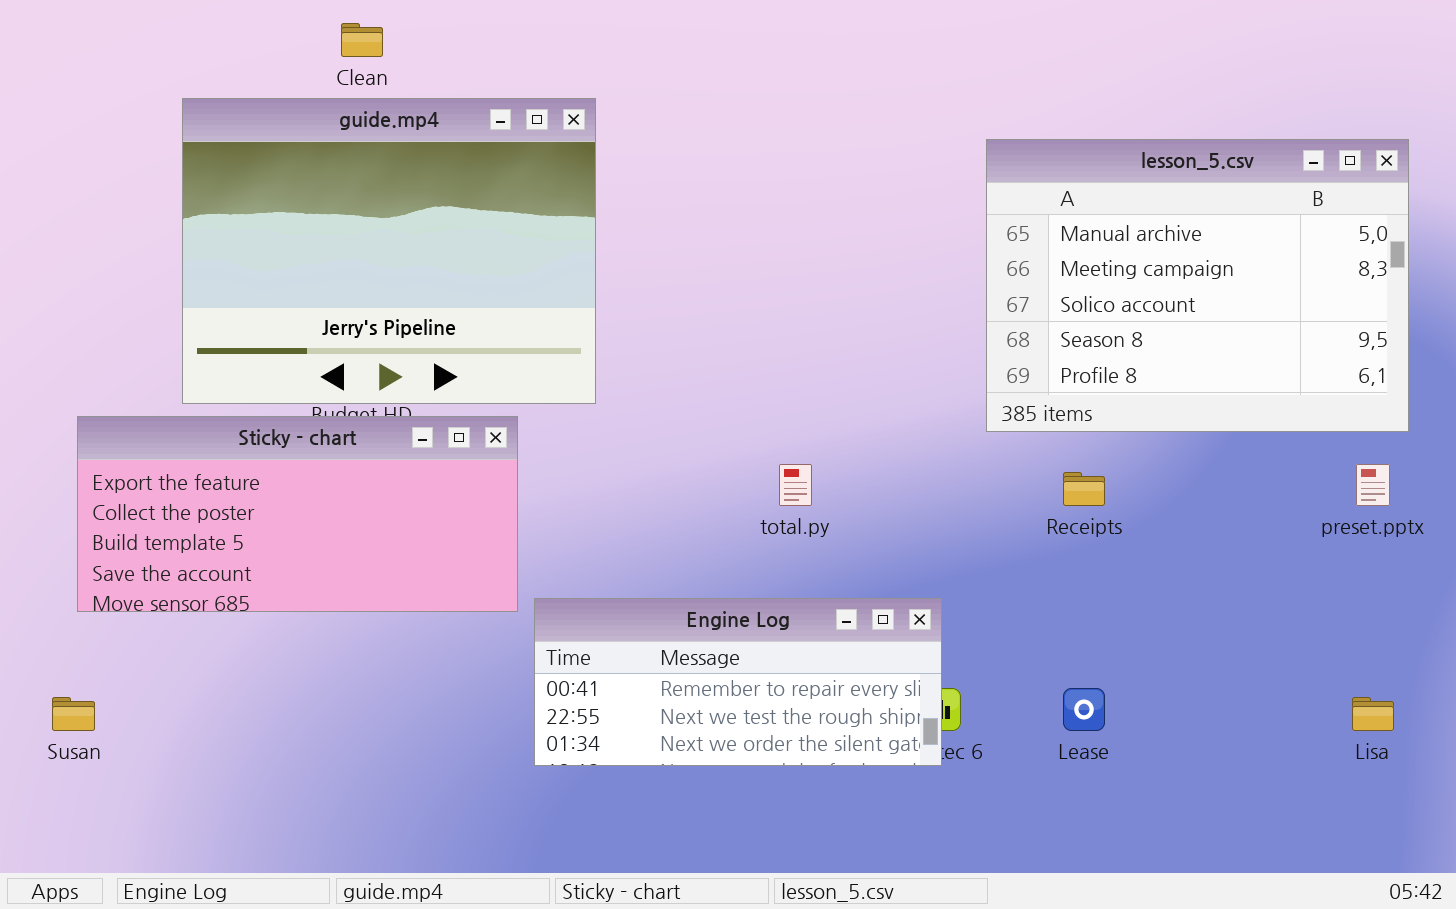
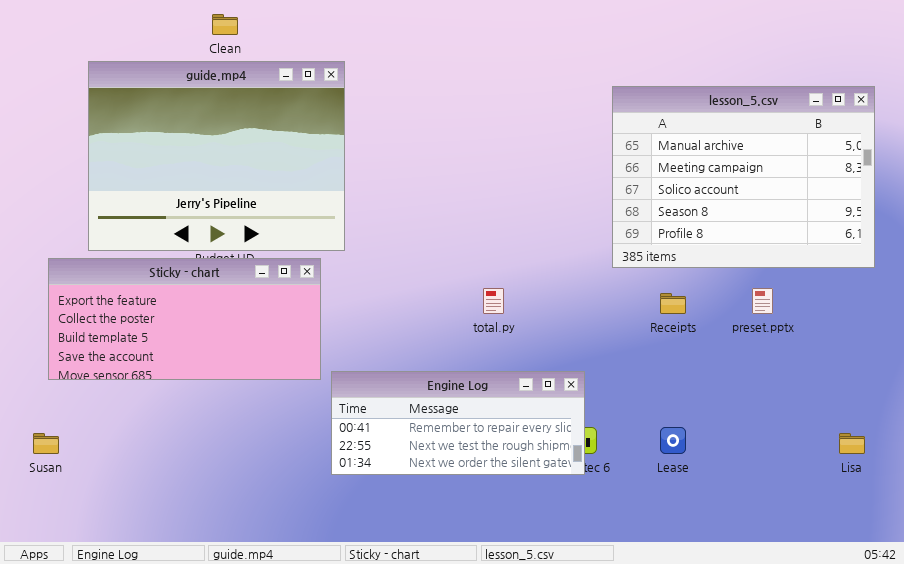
guide.mp4: [182,98,596,404] -> [88,61,345,251], moved
preset.pptx: [1356,464,1390,506] -> [752,288,773,314], moved

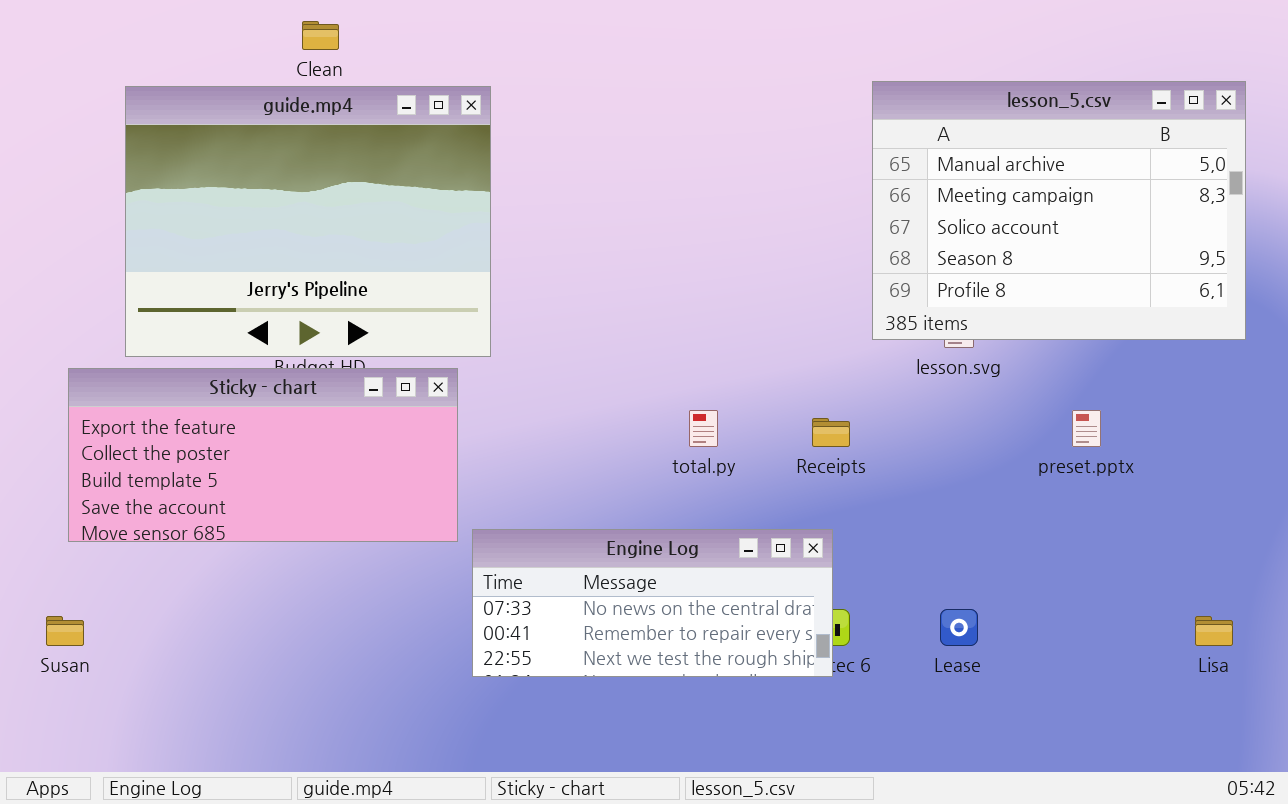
lesson_5.csv: [612,86,875,268] -> [872,81,1246,340], moved
Receipts: [660,293,686,314] -> [812,418,850,447], moved
Engine Log: [331,371,585,475] -> [472,529,833,677], scrolled up 1 row

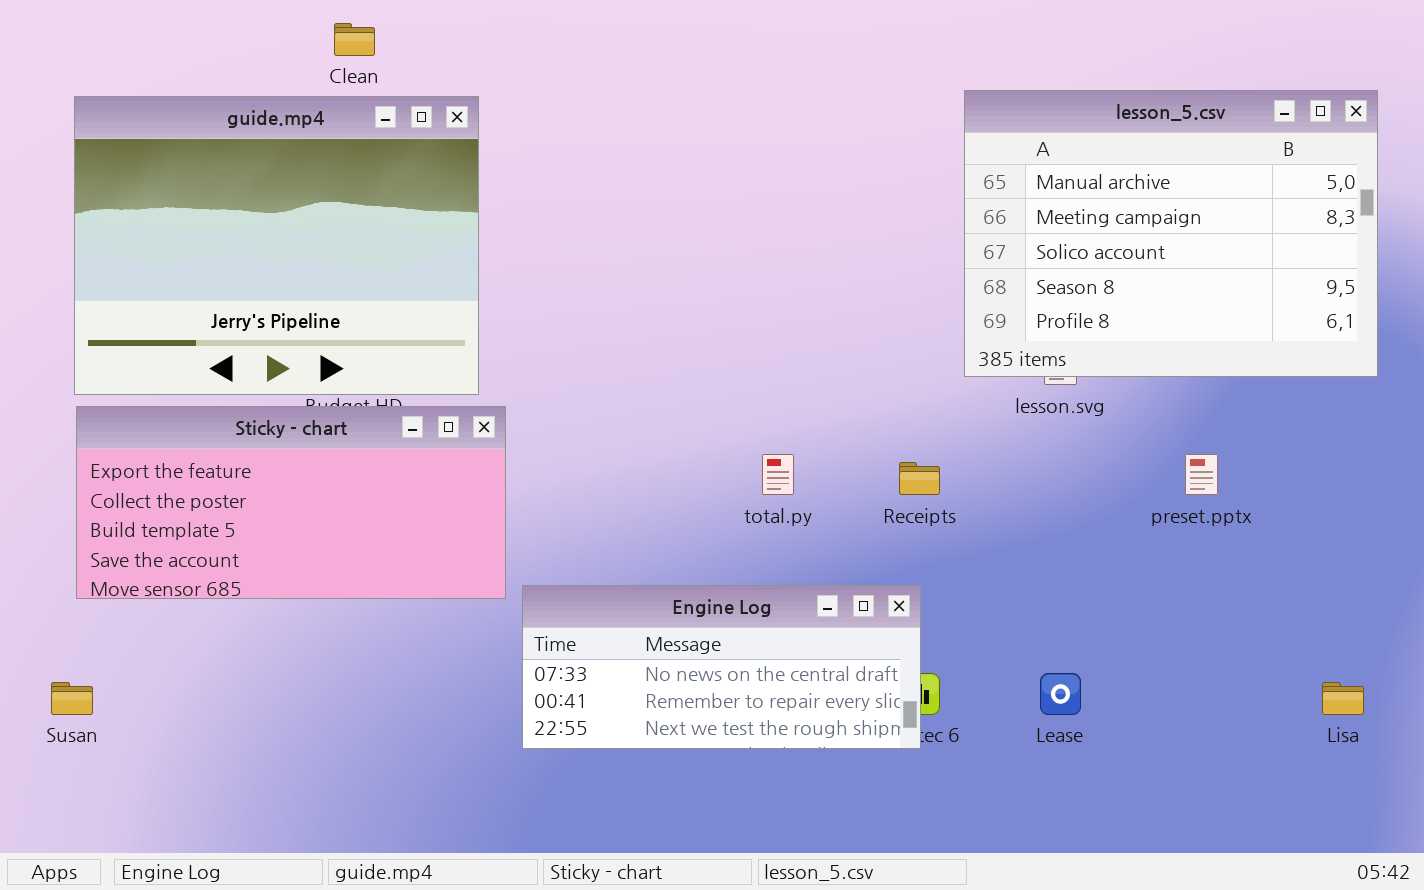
guide.mp4: [125,86,491,357] -> [74,96,479,395], moved

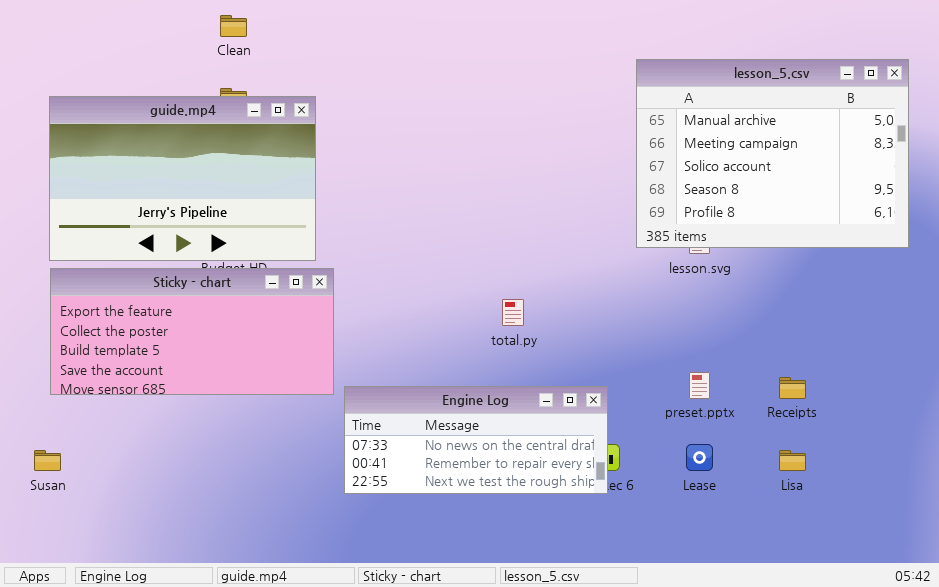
guide.mp4: [74,96,479,395] -> [49,96,316,261], resized
preset.pptx: [1185,454,1218,495] -> [689,372,710,399], moved
Receipts: [899,462,940,495] -> [779,377,806,399], moved
Lisa: [1322,682,1364,715] -> [779,450,806,471], moved

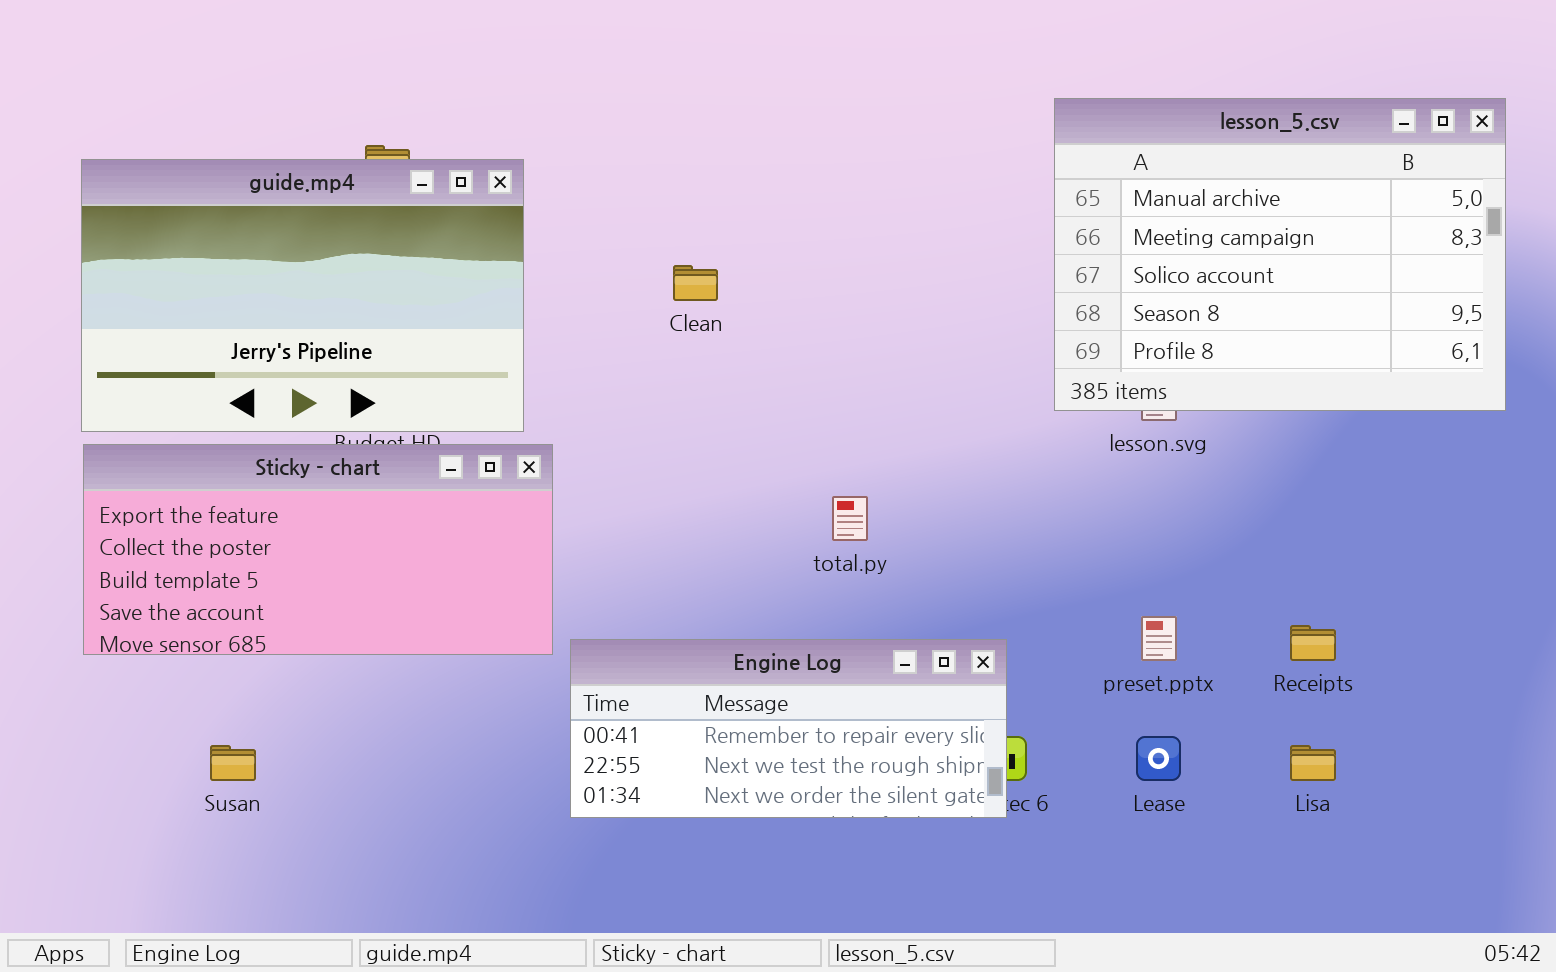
Clean: [220,15,247,37] -> [673,265,718,301], moved
Engine Log: [344,386,608,494] -> [570,639,1007,818], scrolled down 1 row
Susan: [34,450,61,471] -> [210,745,256,781], moved

